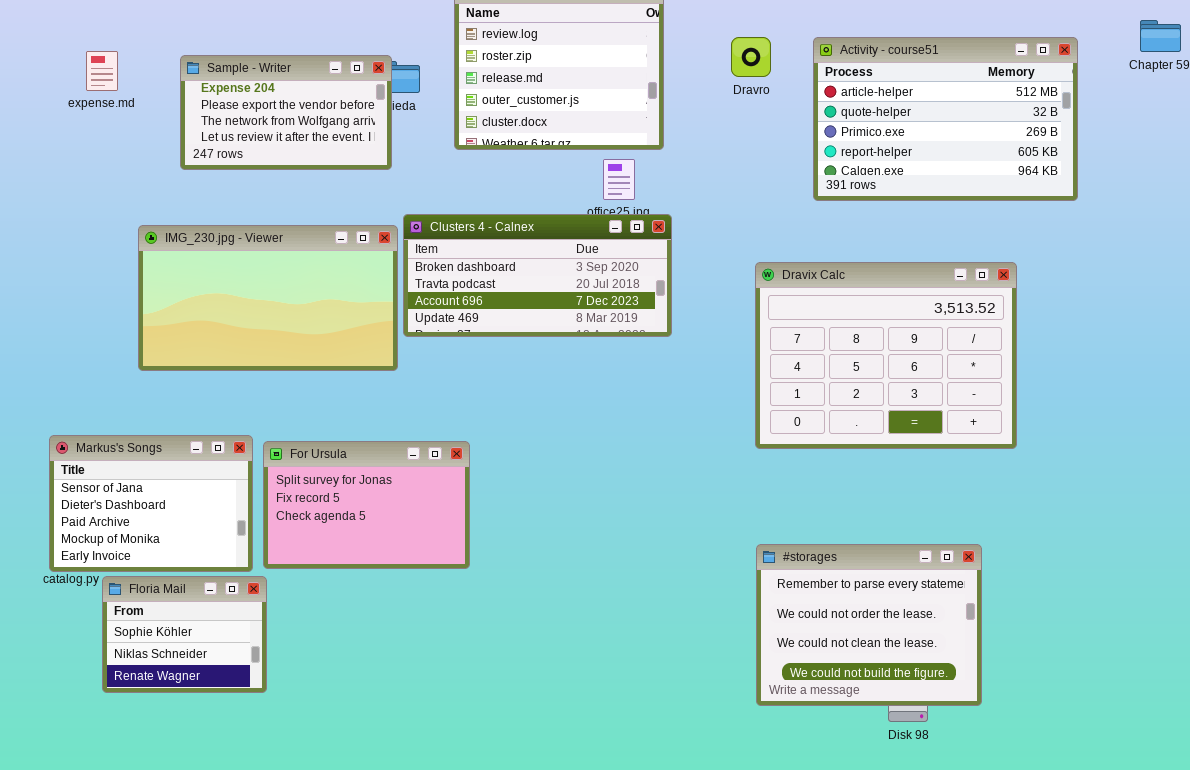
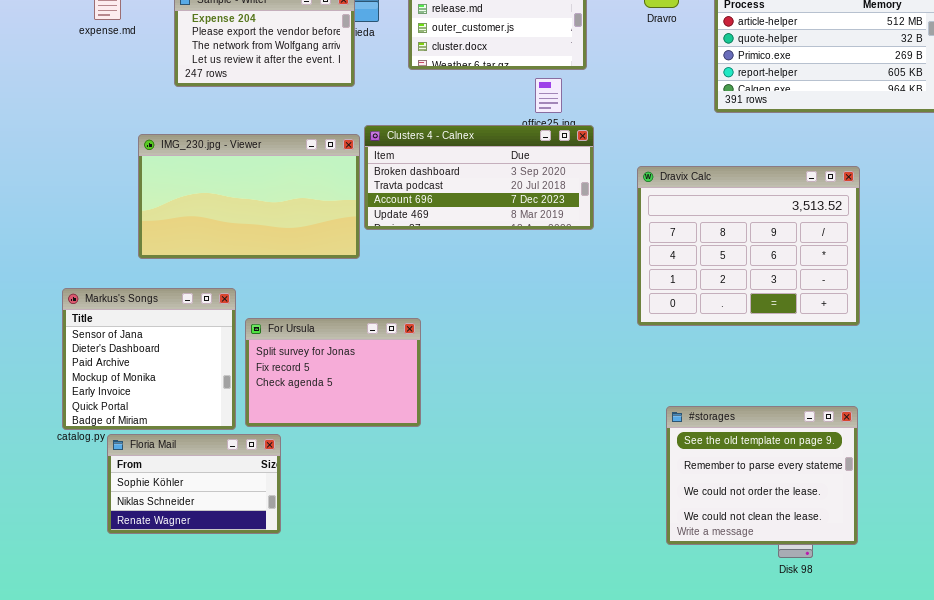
Dravix Calc: [755,262,1017,449] -> [637,166,860,326], moved
Markus's Songs: [49,435,253,572] -> [62,288,236,430], resized
#storages: [756,544,982,706] -> [666,406,858,545], scrolled up 1 row
Floria Mail: [102,576,267,693] -> [107,434,281,534], resized

